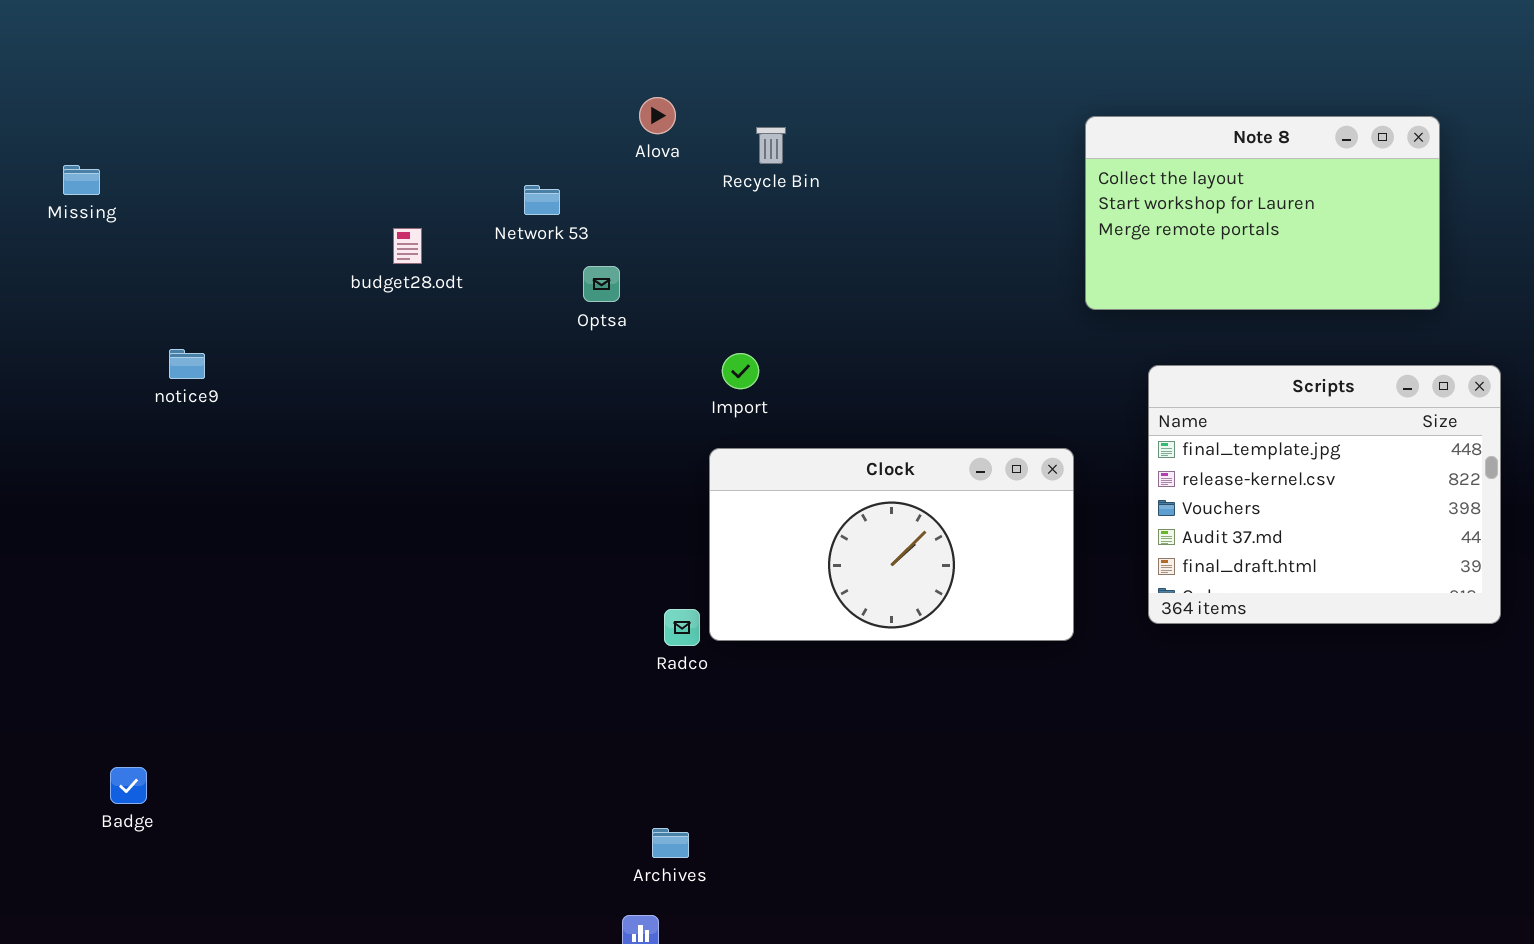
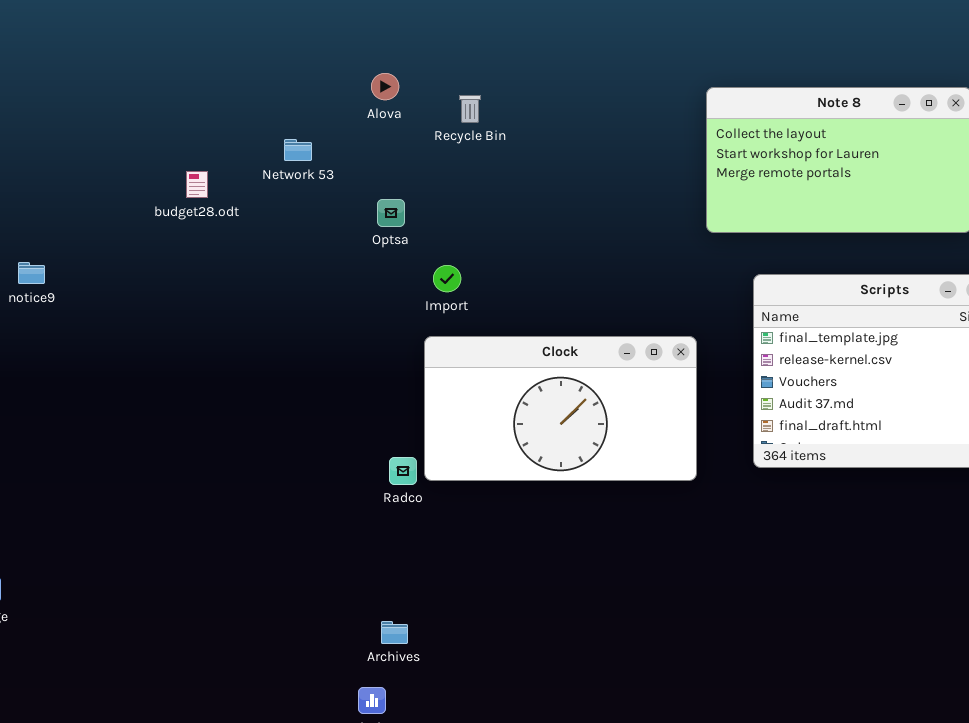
Optsa: [583,266,620,302] -> [377,199,405,227], moved

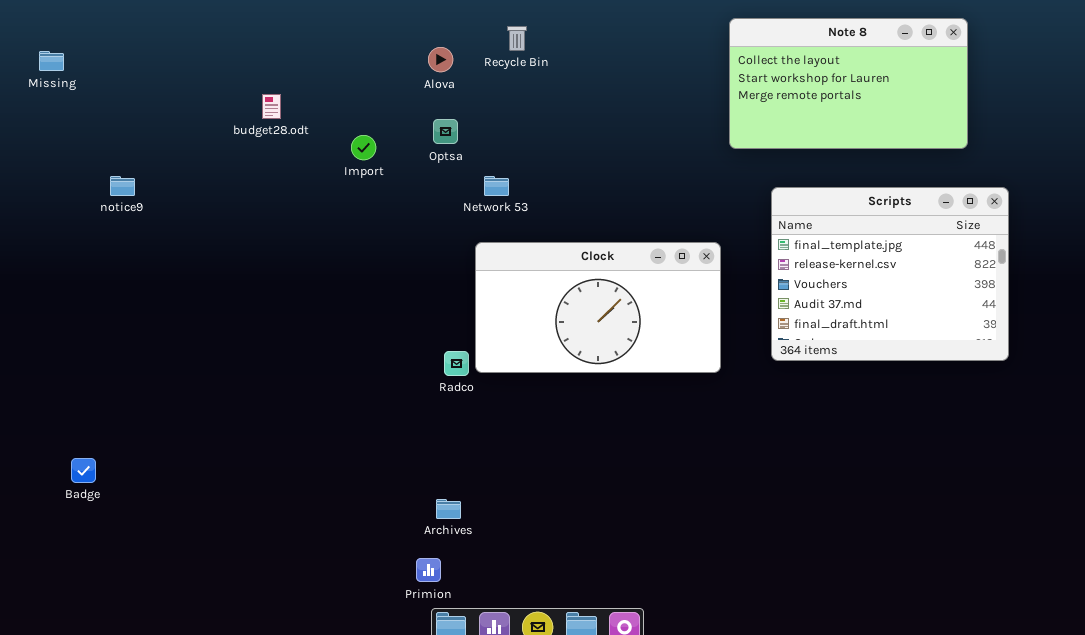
Alova: [371,73,399,100] -> [428,47,453,72], moved
Network 53: [284,139,312,161] -> [484,176,509,196], moved
Import: [433,265,461,292] -> [351,135,376,160], moved

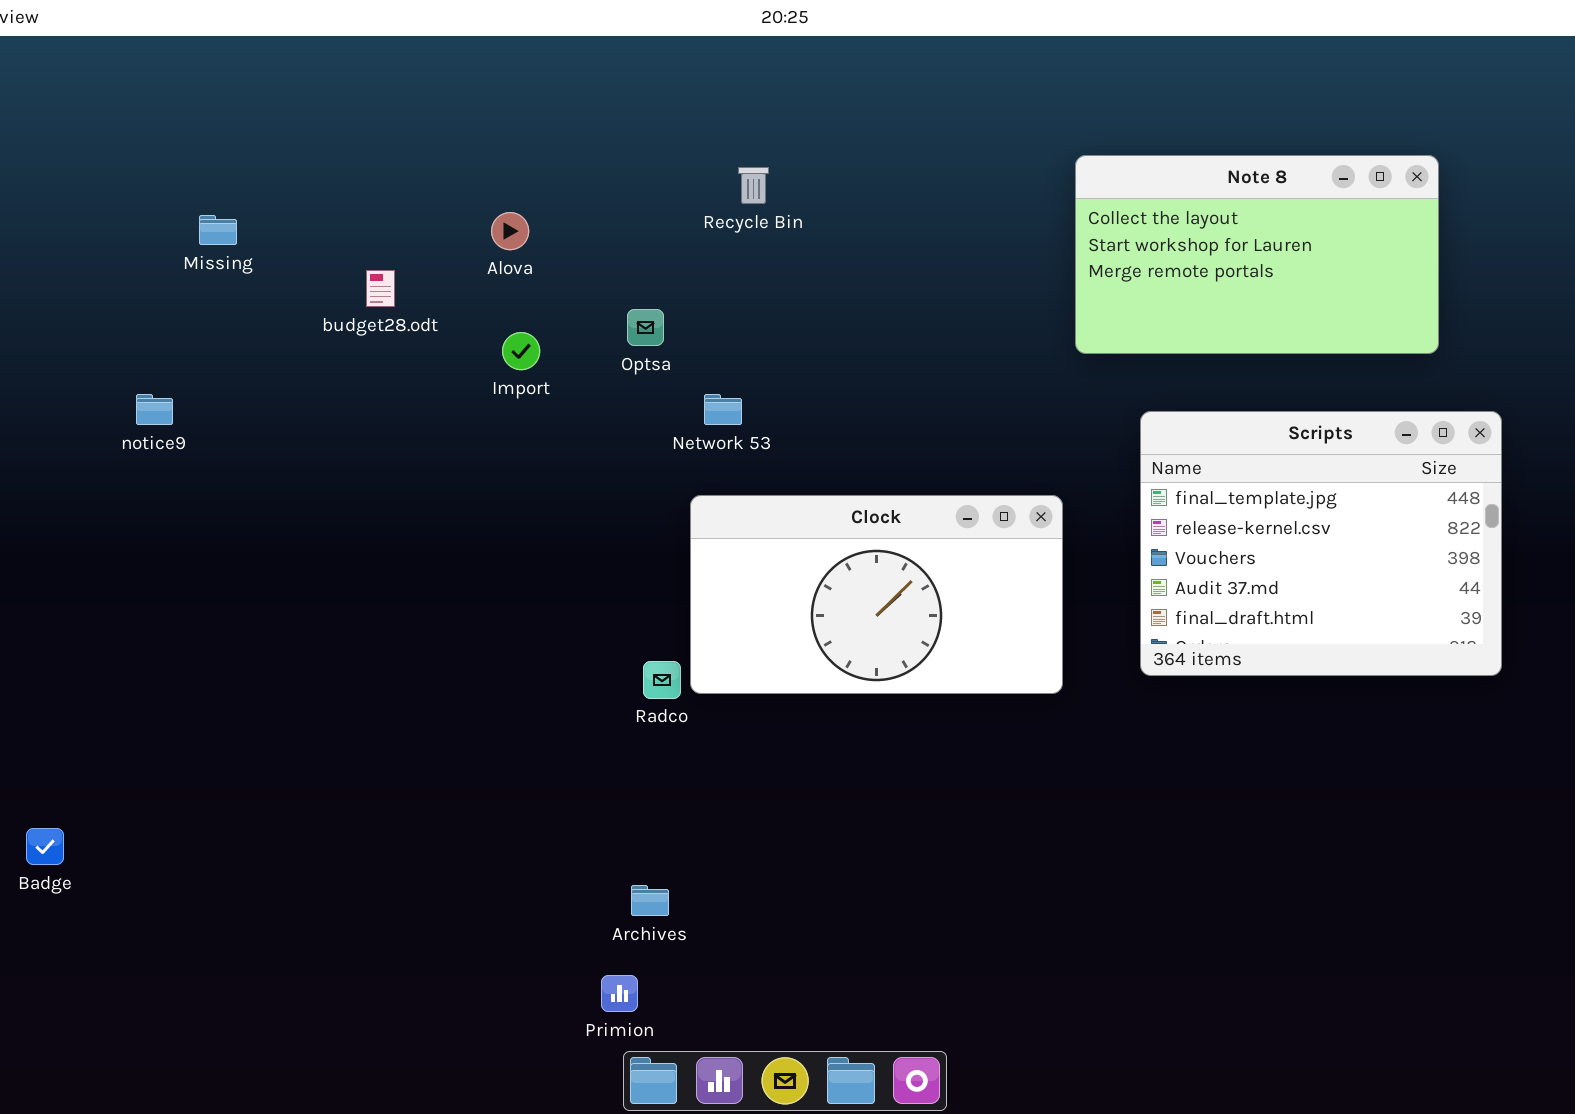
Alova: [428,47,453,72] -> [491,212,529,250], moved
Missing: [39,51,64,71] -> [199,215,237,245], moved
Badge: [71,458,96,483] -> [26,828,64,865], moved

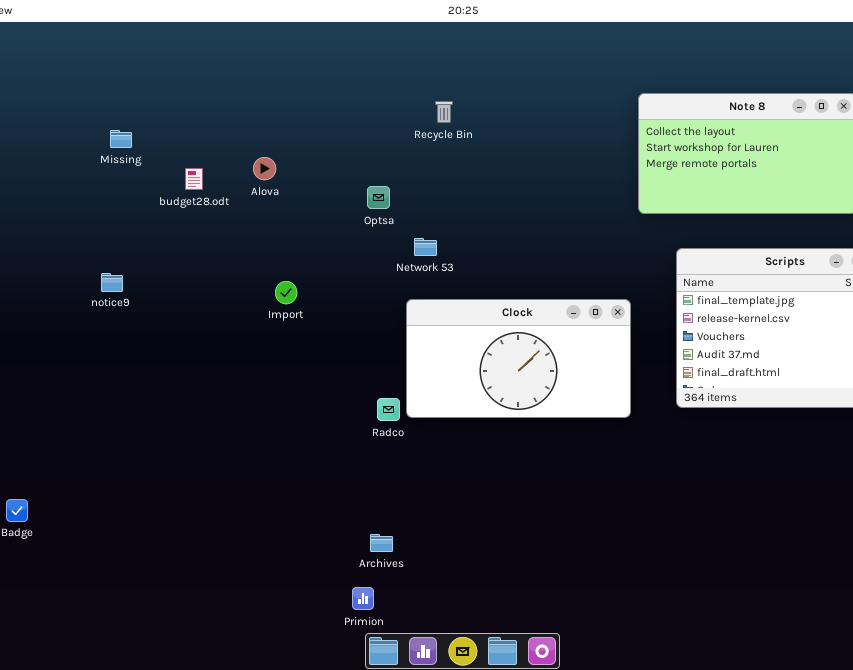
Alova: [491,212,529,250] -> [253,157,276,180], moved
budget28.odt: [366,270,395,307] -> [185,168,203,190], moved
Import: [502,332,540,370] -> [275,281,297,304], moved
notice9: [136,394,173,425] -> [101,273,123,292], moved

